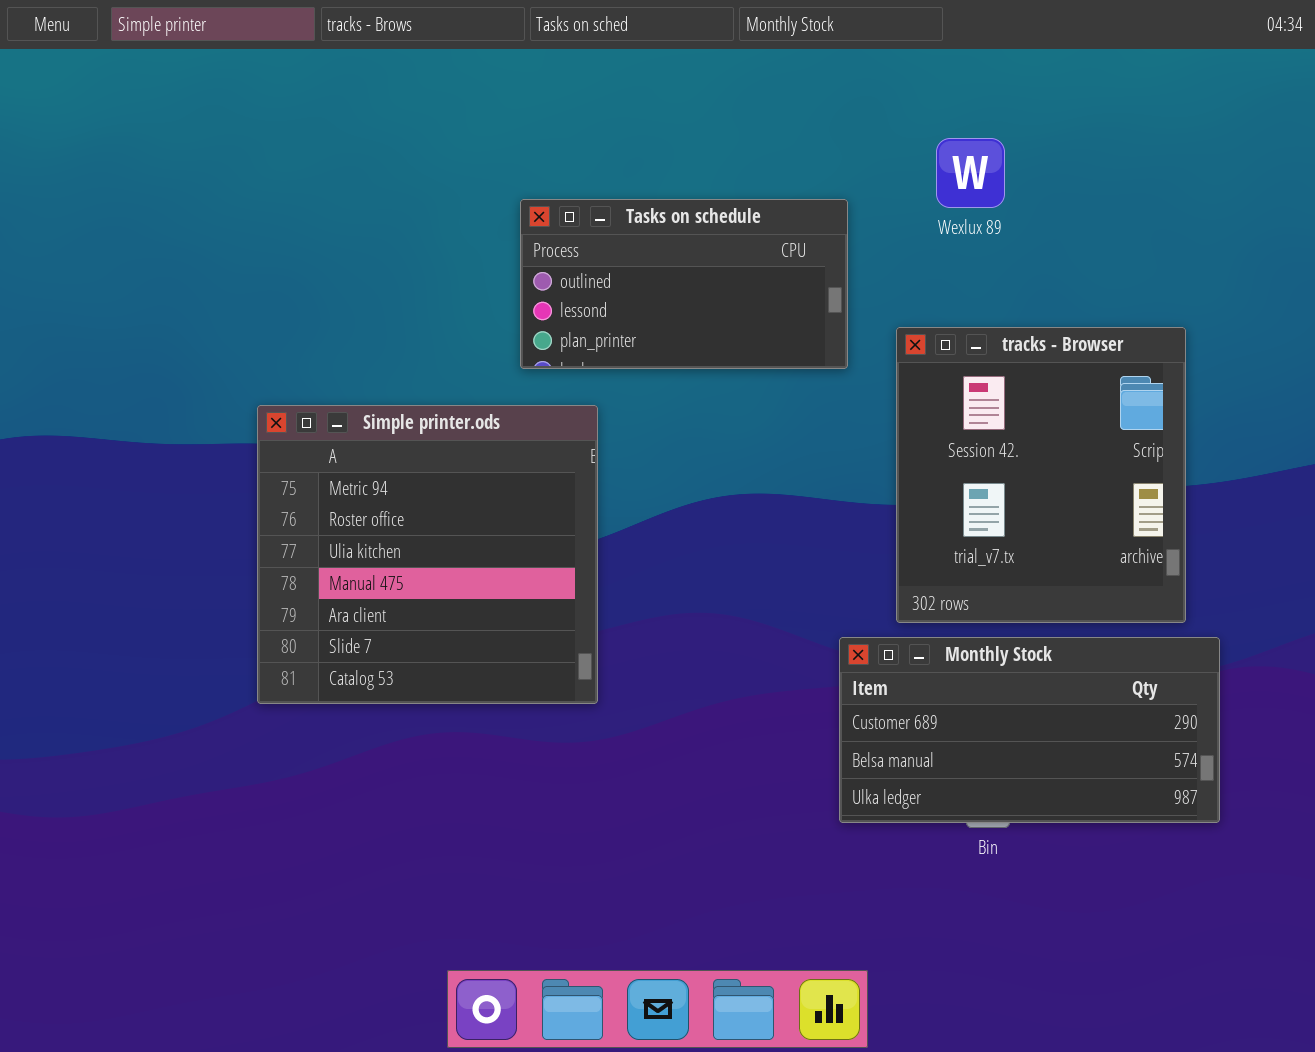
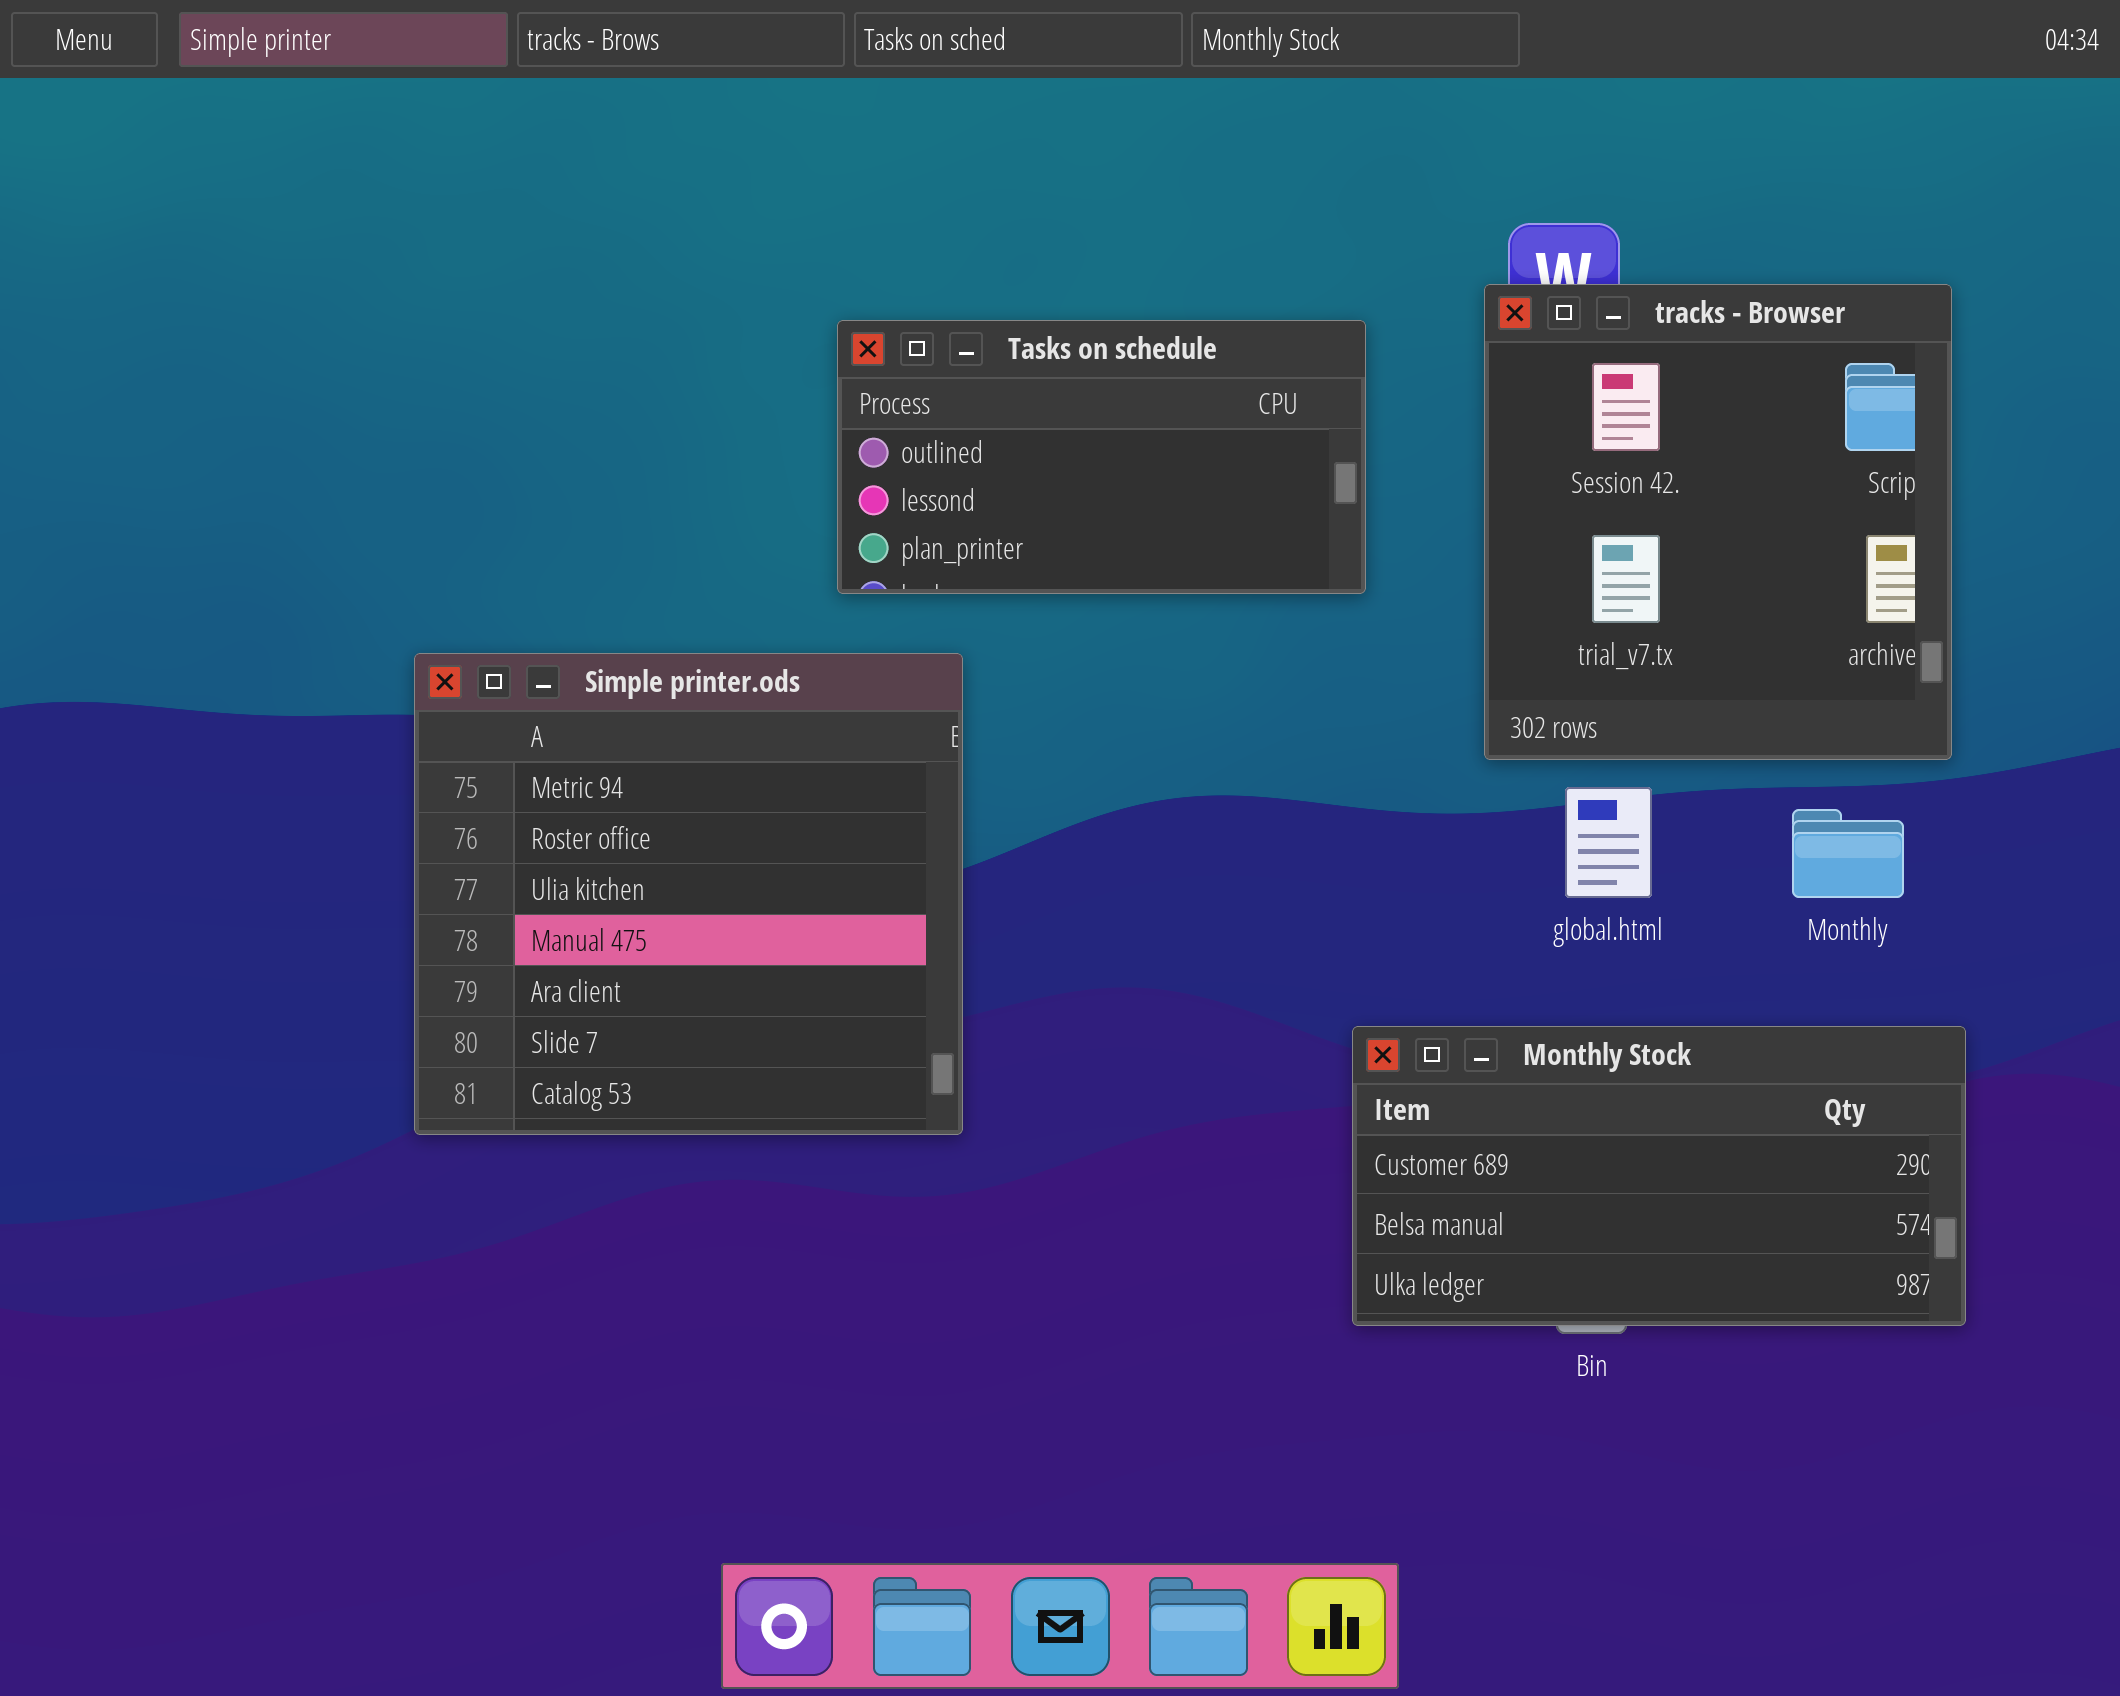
tracks - Browser: [896,327,1186,623] -> [1484,284,1952,760], moved

